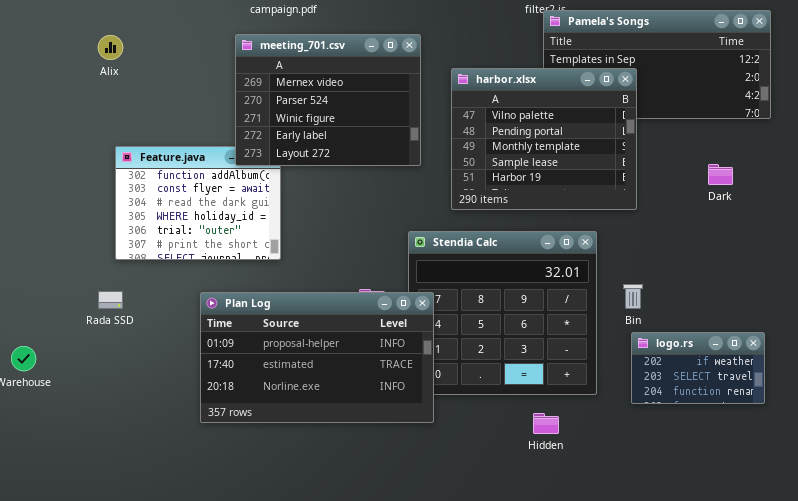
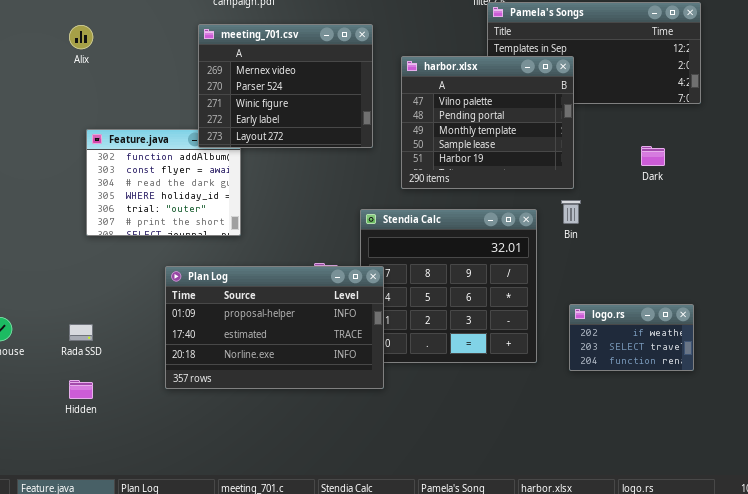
Bin: [623,284,643,309] -> [561,200,581,224], moved
Rada SSD: [98,291,123,309] -> [69,324,93,341], moved
Hidden: [533,413,559,434] -> [69,380,93,399], moved

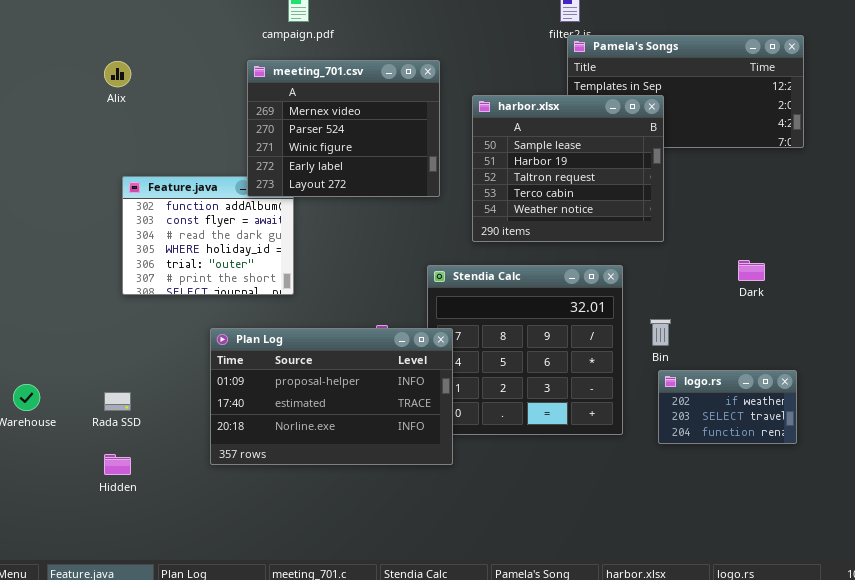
harbor.xlsx: [401,56,574,189] -> [472,95,664,242], scrolled down 3 rows
Dark: [641,146,665,166] -> [738,260,765,281], moved
Bin: [561,200,581,224] -> [650,319,671,346], moved

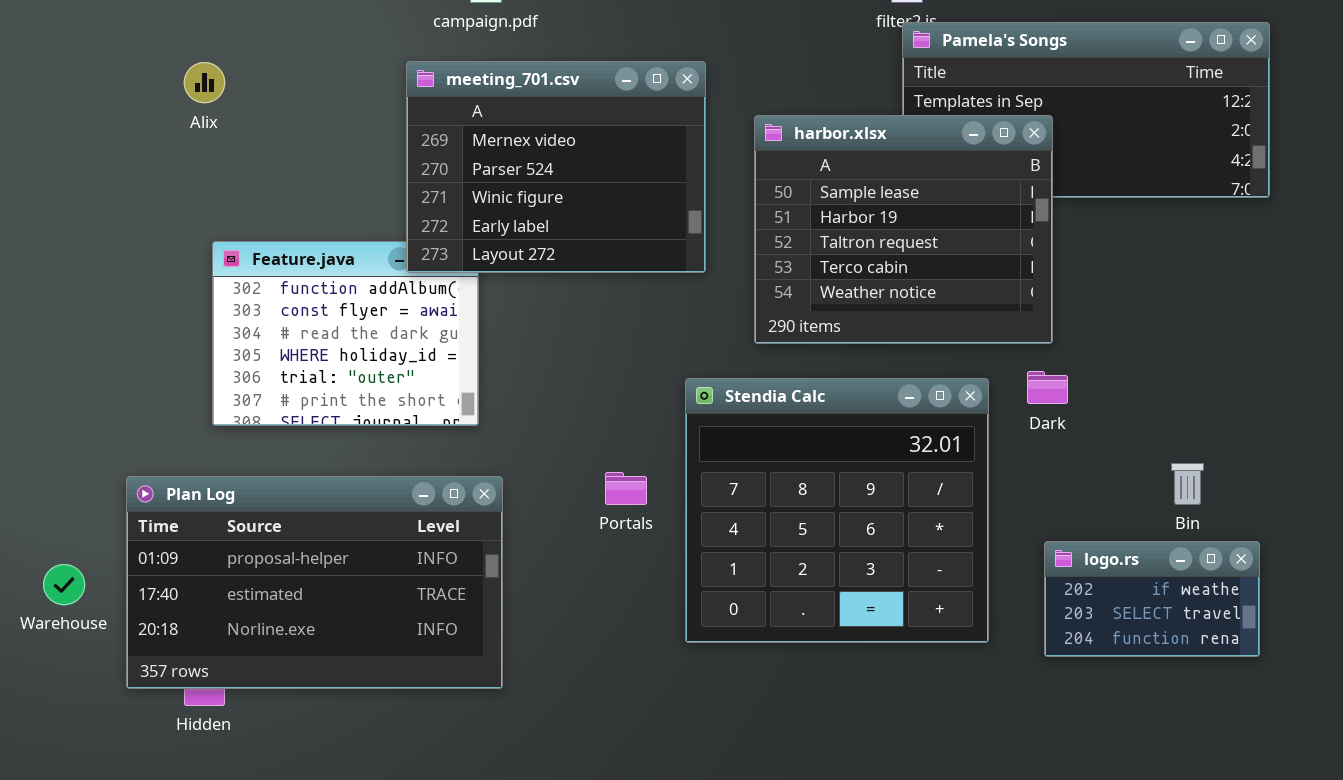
Dark: [738,260,765,281] -> [1027,371,1068,404], moved
Bin: [650,319,671,346] -> [1171,463,1204,505], moved
Plan Log: [210,328,453,465] -> [126,476,503,689], moved

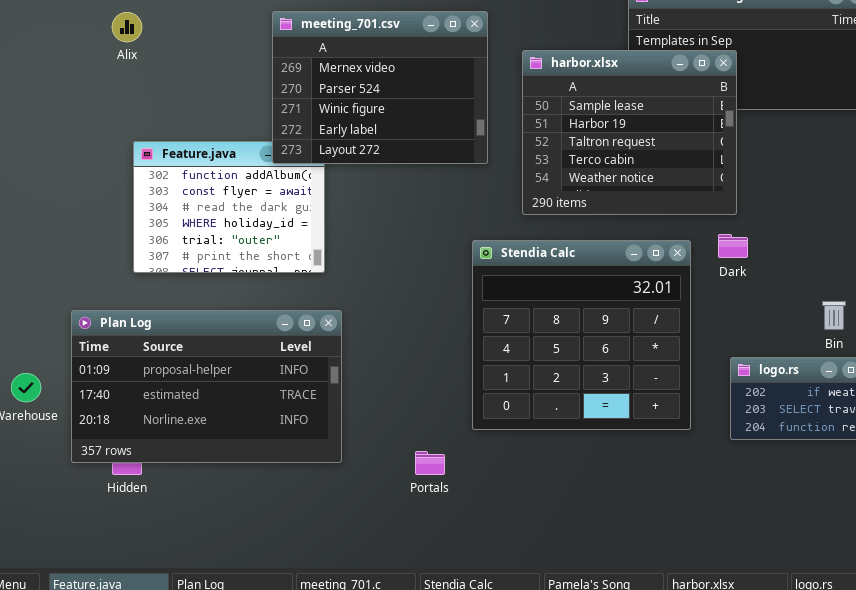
Portals: [605,472,647,505] -> [415,451,445,475], moved

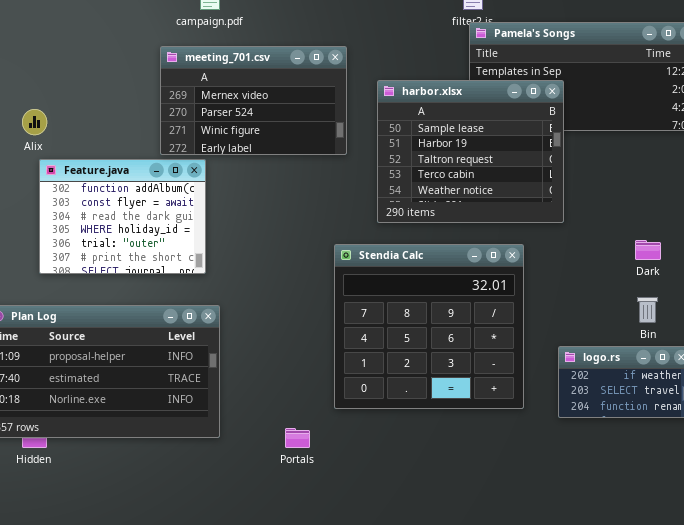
meeting_701.csv: [272,11,488,164] -> [160,46,347,155], resized
Alix: [112,12,142,42] -> [22,109,47,135], moved
Dark: [718,234,748,258] -> [635,240,661,260], moved

